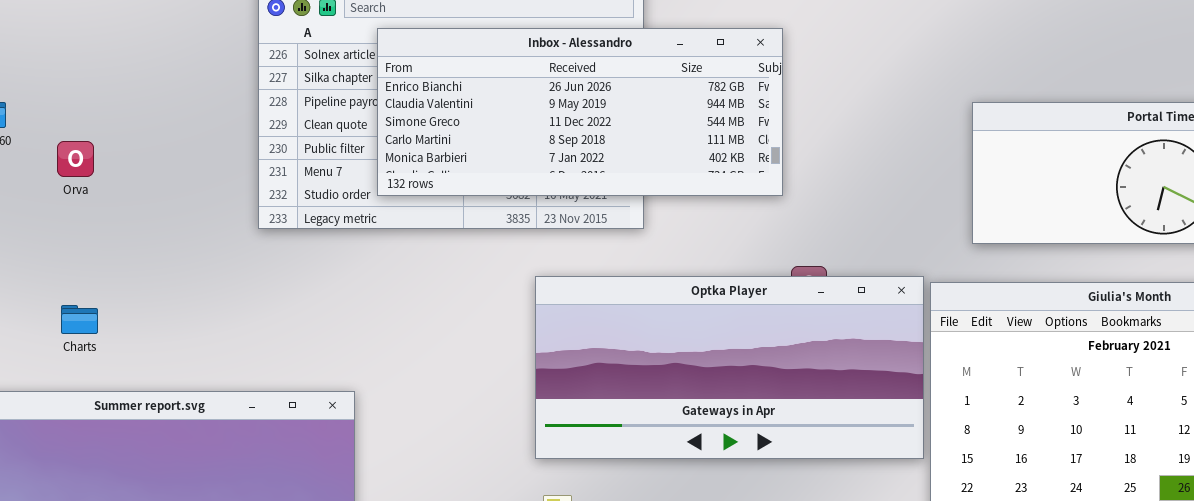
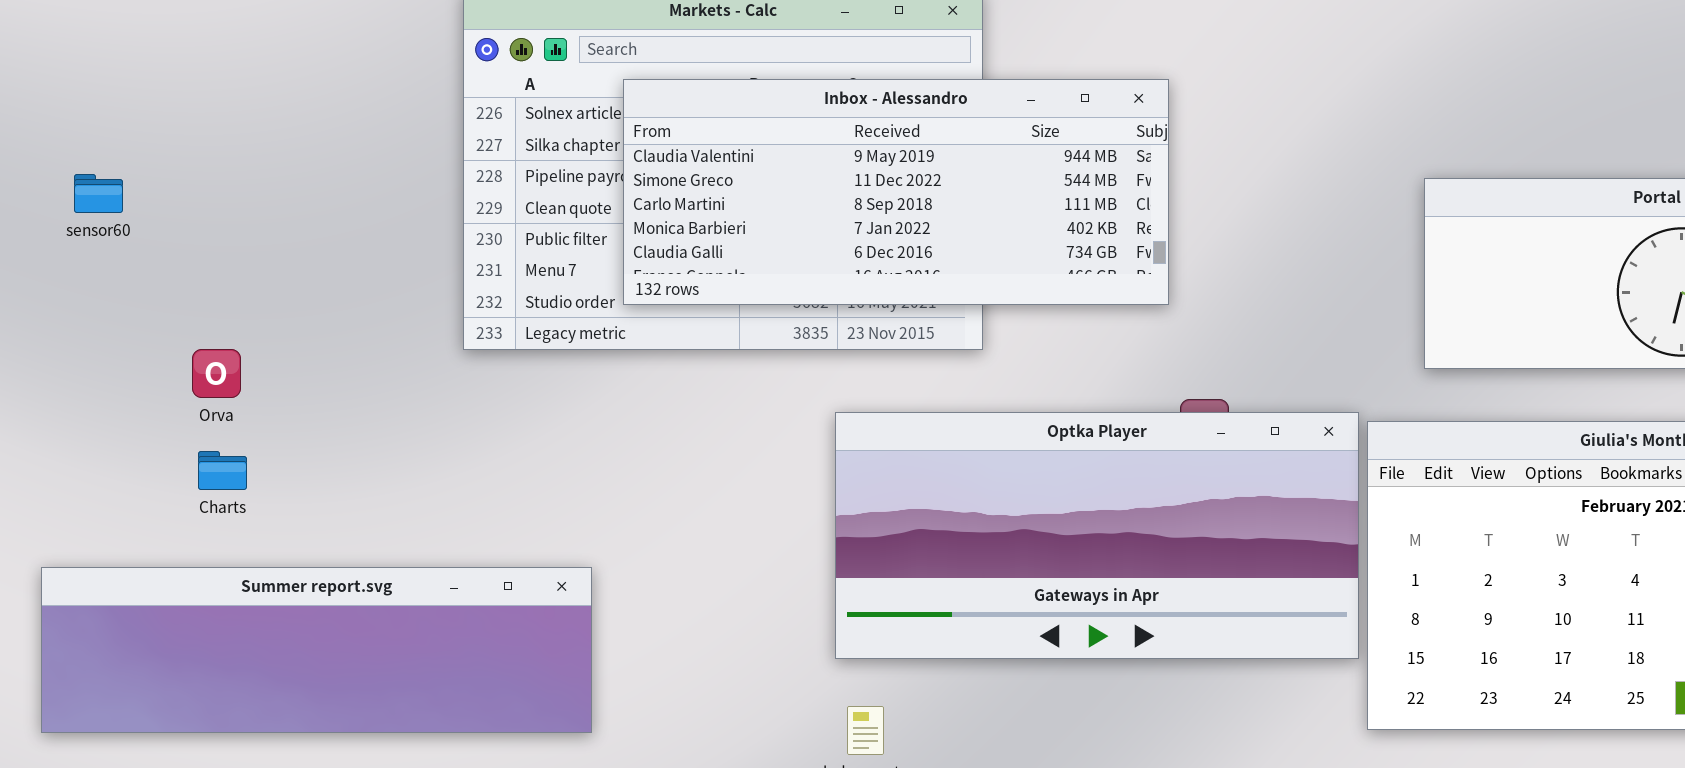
Inbox - Alessandro: [377,28,783,196] -> [623,79,1169,305], scrolled down 1 row
Orva: [57,141,94,177] -> [192,349,241,398], moved

